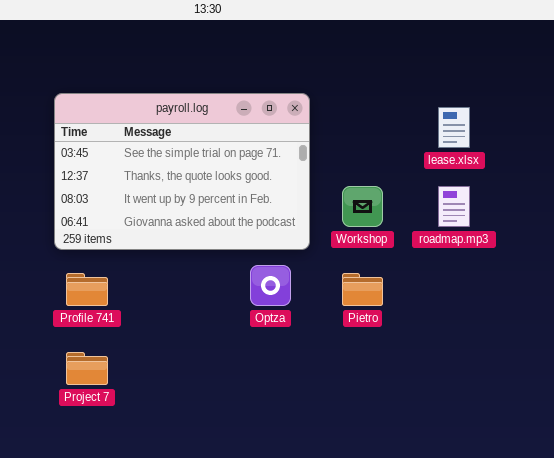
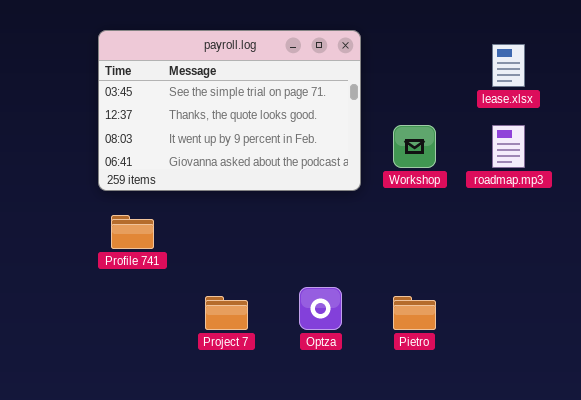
Optza: [250,265,291,306] -> [299,287,342,330], moved
Pietro: [342,273,383,306] -> [393,296,436,330], moved
Project 7: [66,352,108,385] -> [205,296,248,330], moved

